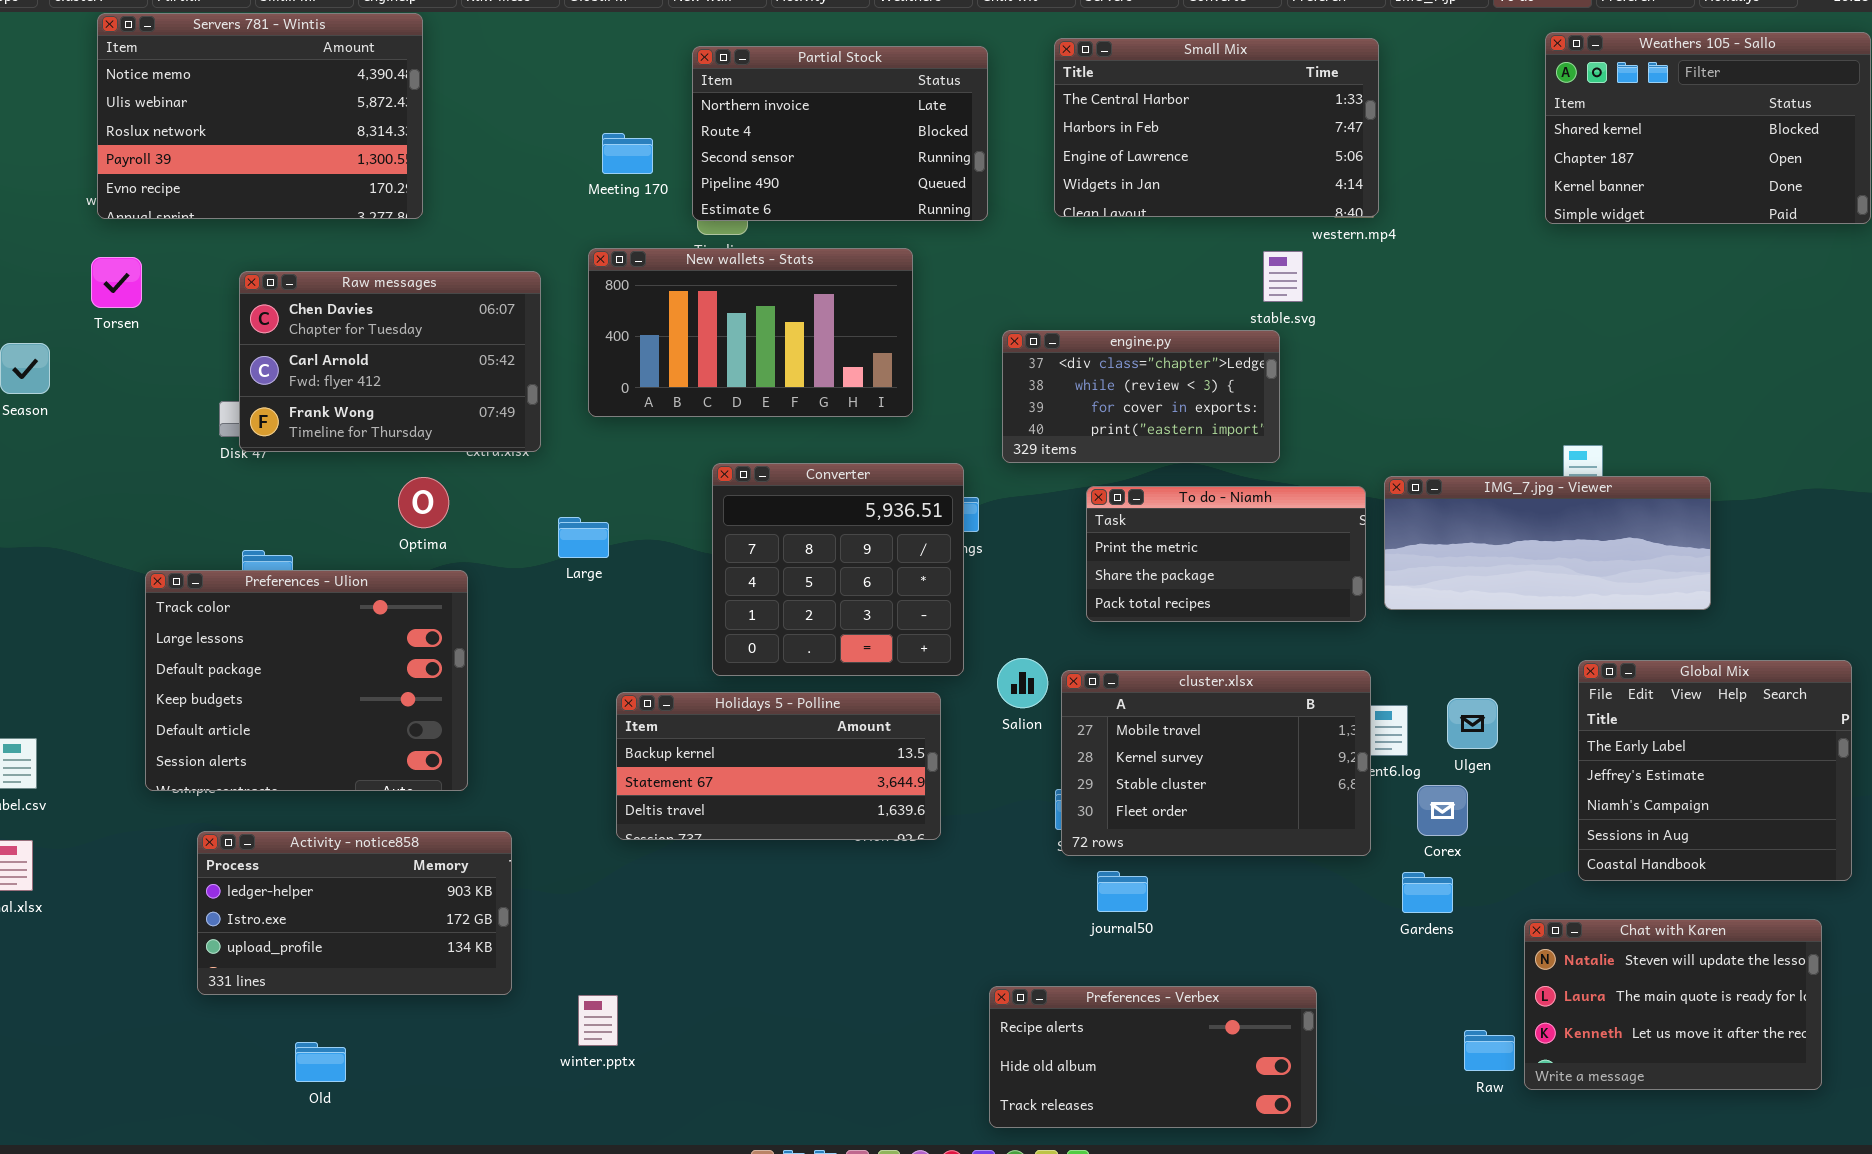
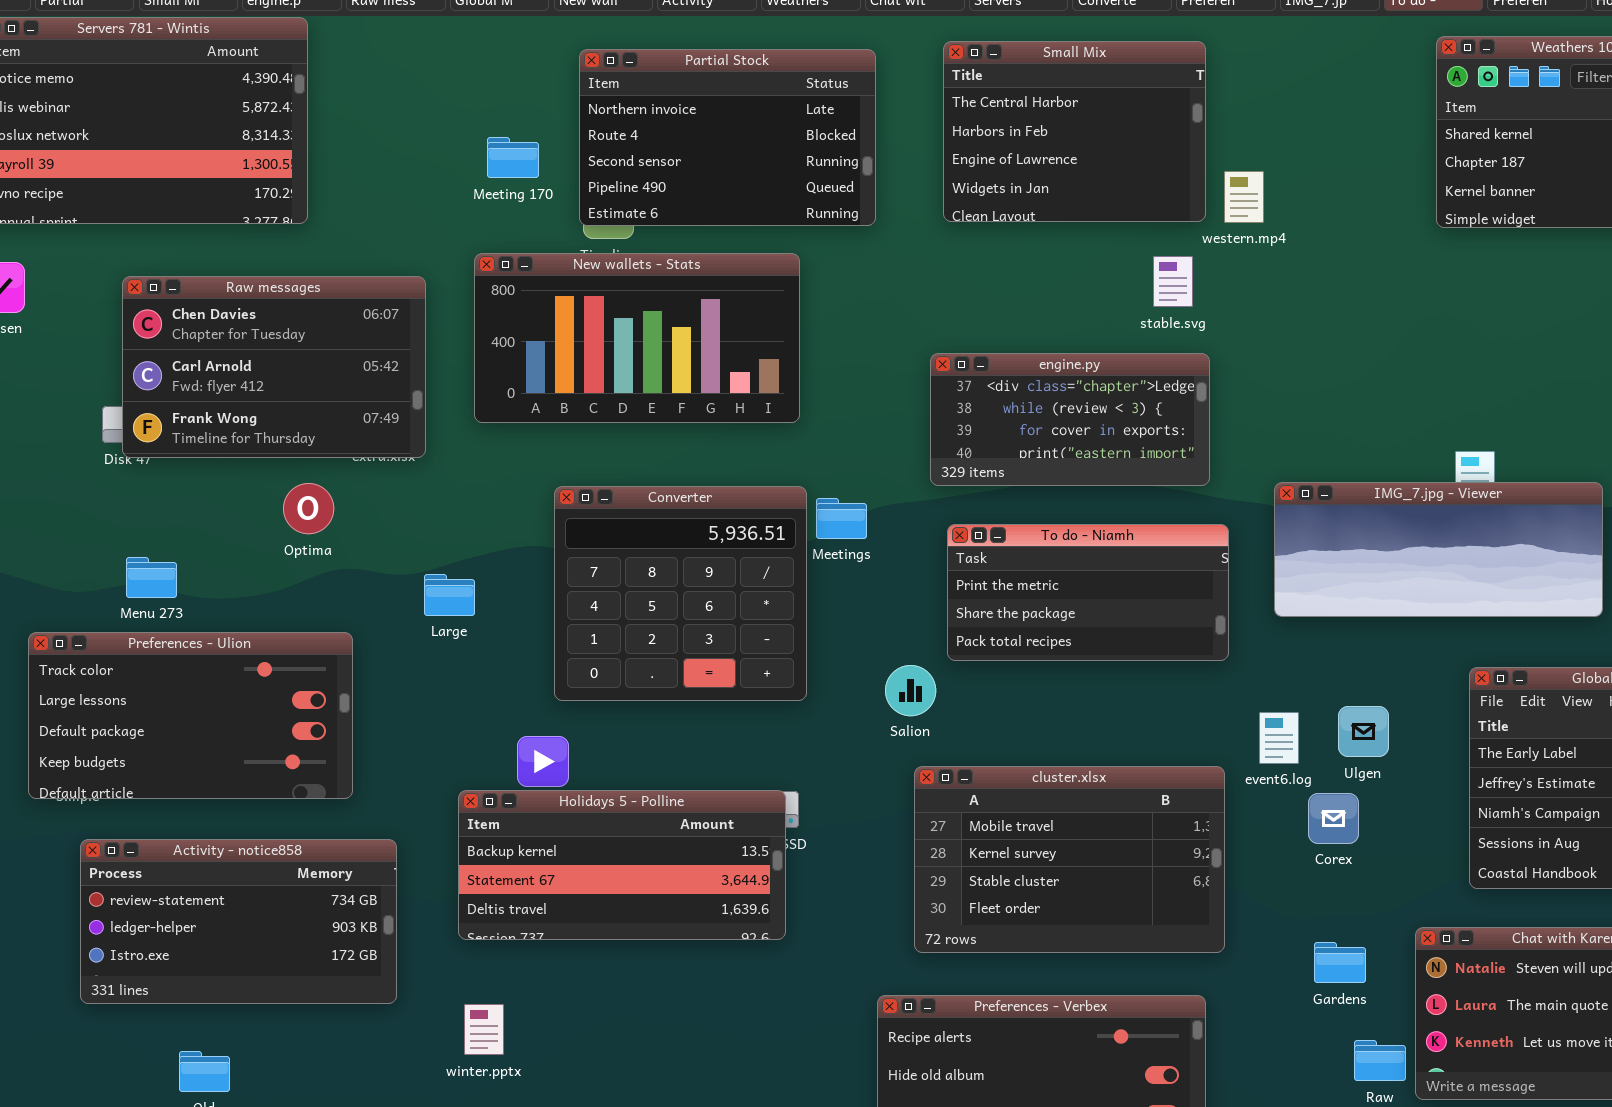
Small Mix: [1054,38,1379,217] -> [943,41,1206,222], resized
engine.py: [1002,330,1280,463] -> [930,353,1210,486], moved
Converter: [712,463,964,676] -> [554,486,807,701], moved
To do - Niamh: [1086,486,1366,622] -> [947,524,1229,661], moved
Large: [558,517,609,558] -> [424,574,475,616], moved
Preferences - Ulion: [145,570,468,791] -> [28,632,353,799], resized
cluster.xlsx: [1061,670,1371,856] -> [914,766,1225,953], moved
Holidays 5 - Polline: [616,692,941,840] -> [458,790,786,940], moved
Activity - notice858: [197,831,512,995] -> [80,839,397,1004], scrolled up 1 row
Gardens: [1402,872,1453,913] -> [1314,942,1366,983], moved

